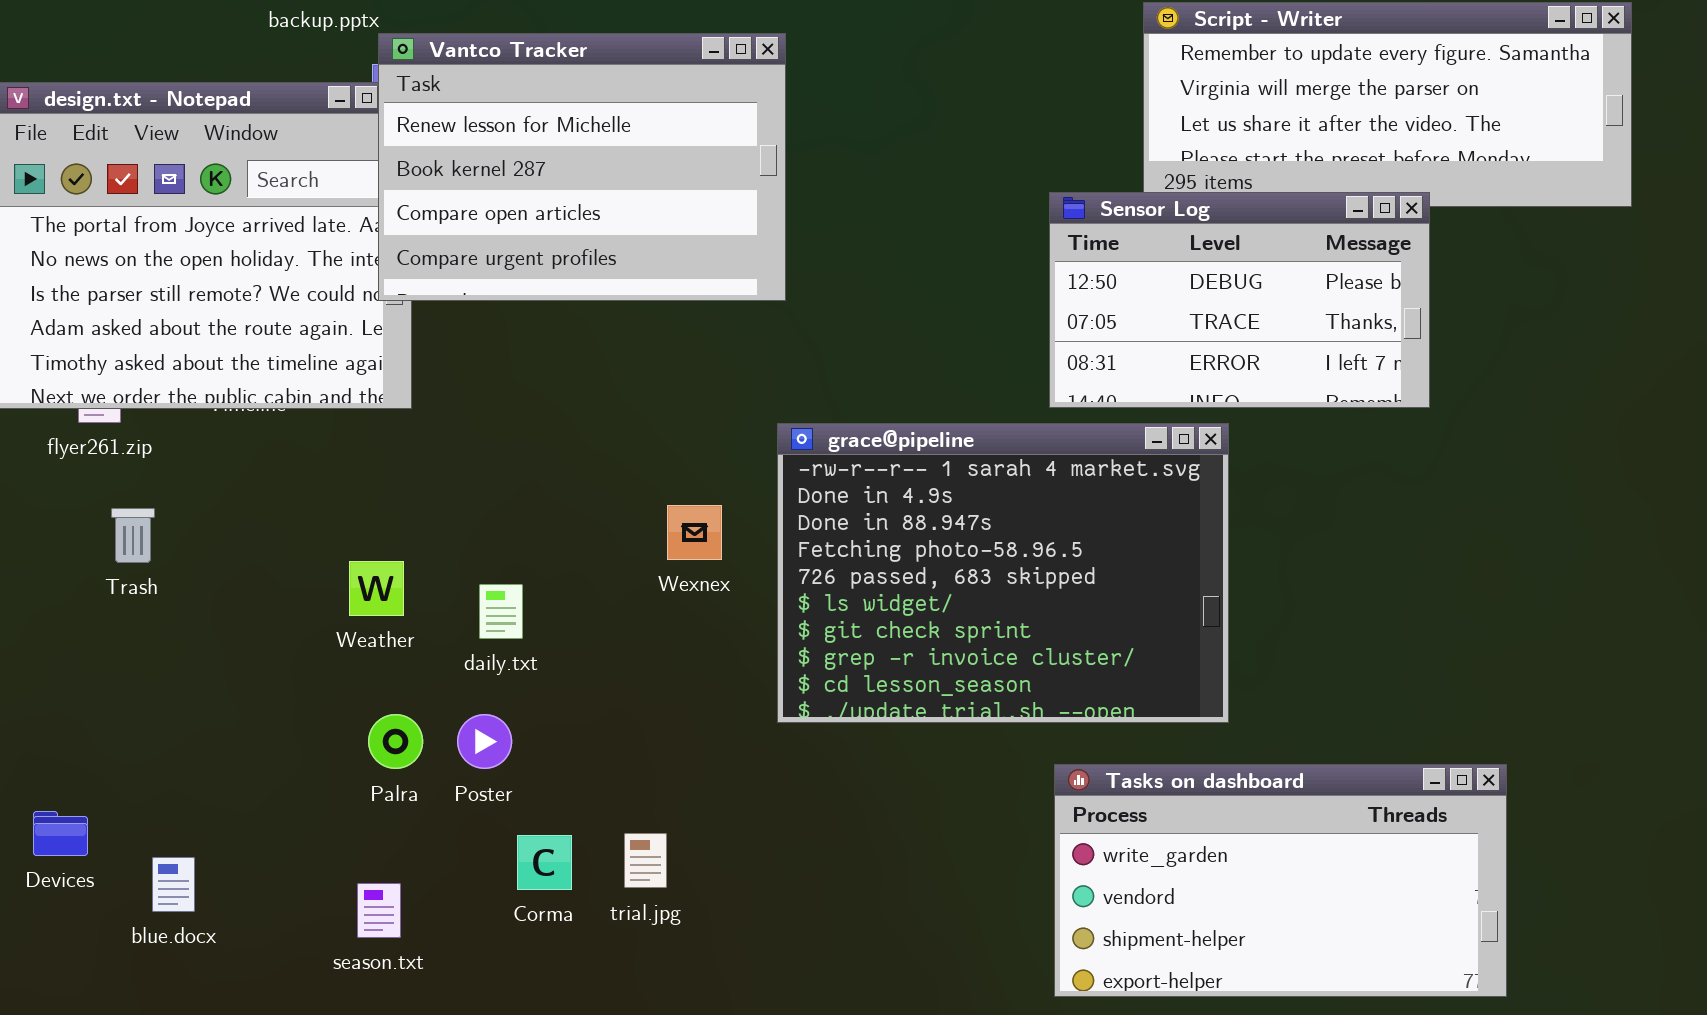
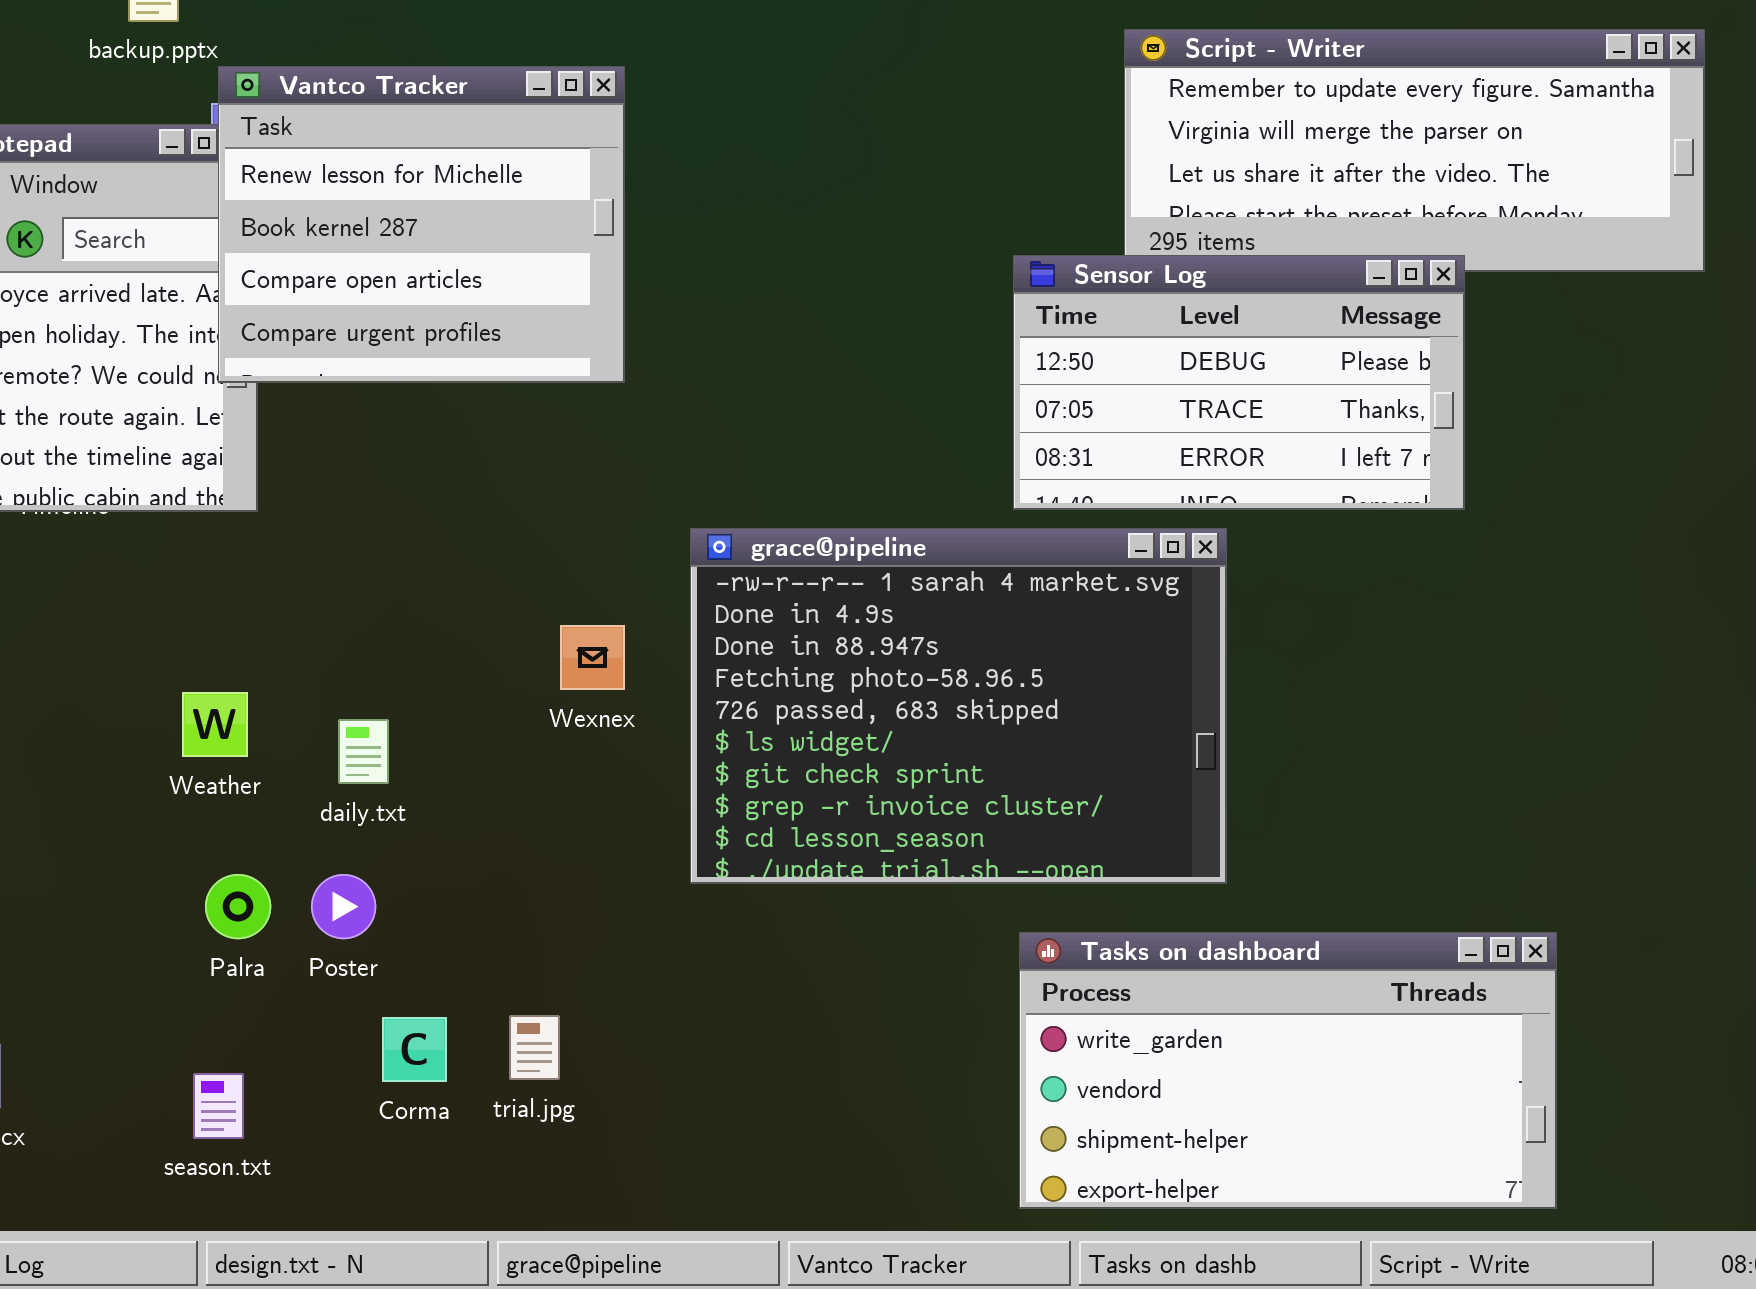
Vantco Tracker: [378,33,786,301] -> [218,66,625,383], resized

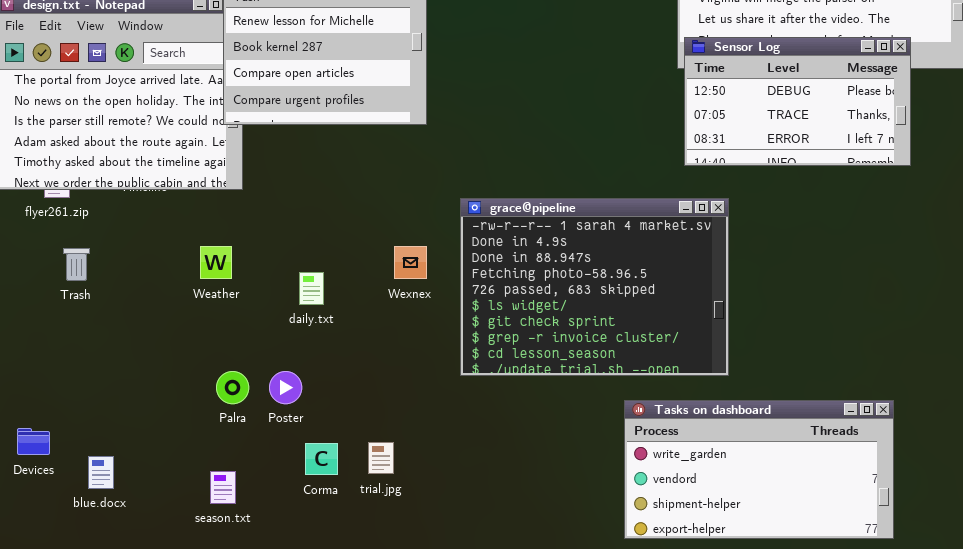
Sensor Log: [1013,255,1465,510] -> [684,37,911,166], moved
Weather: [182,692,248,757] -> [200,246,232,279], moved
daily.txt: [338,719,389,784] -> [299,272,324,305], moved

